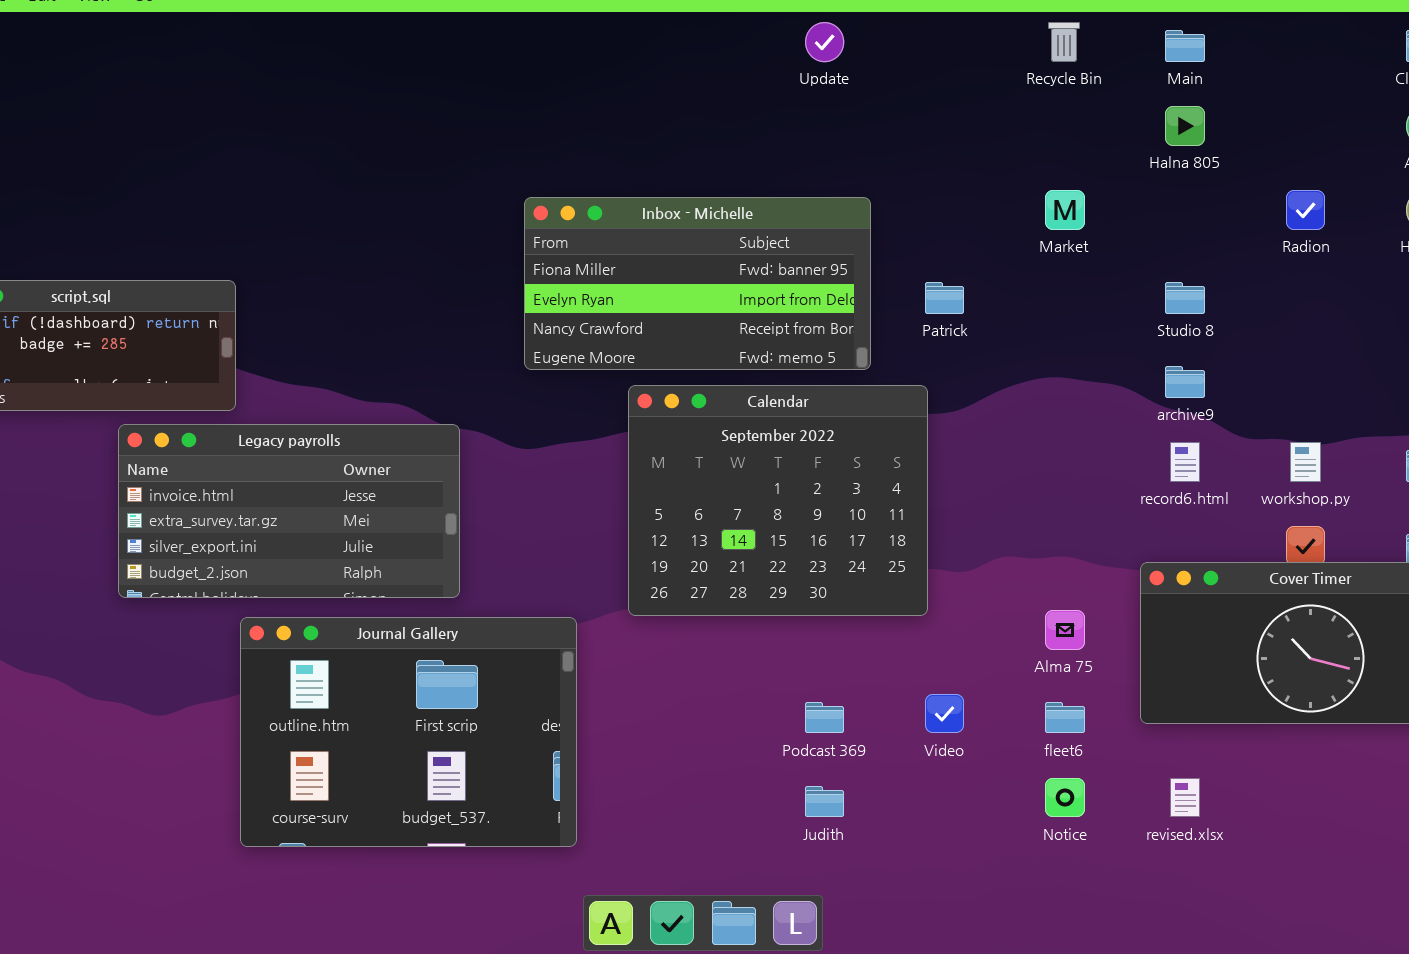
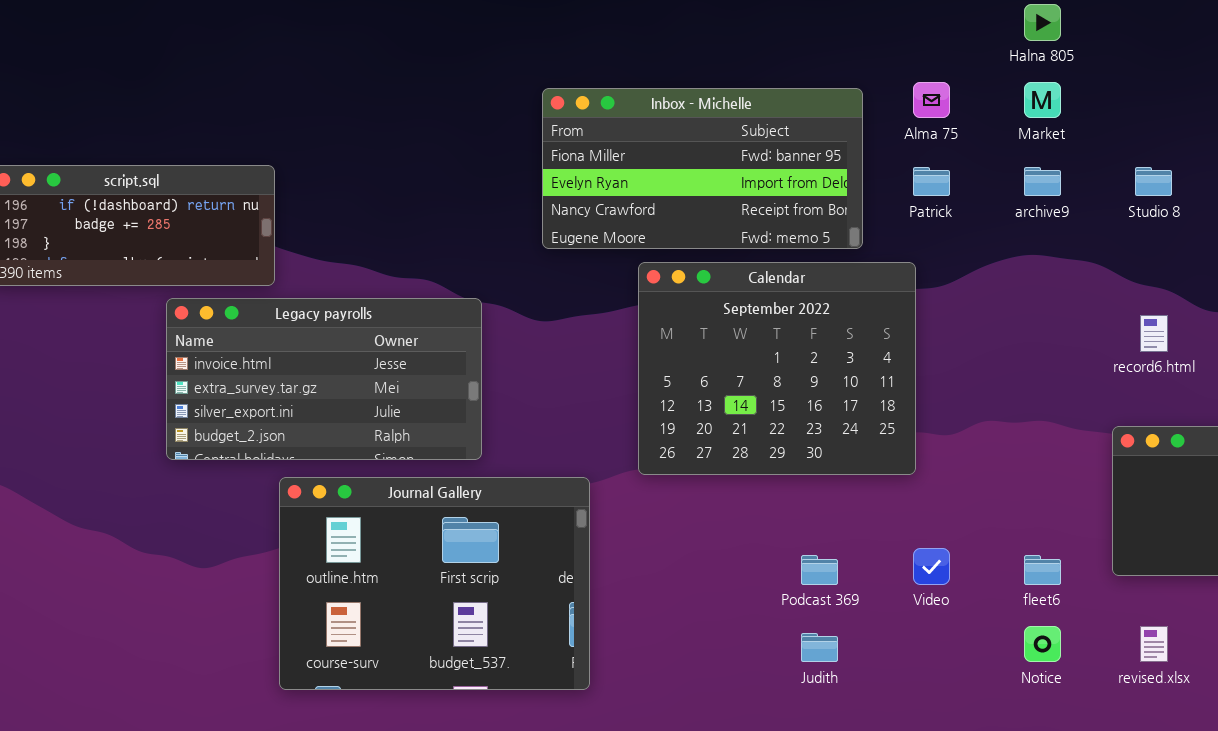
Halna 805: [1165,106,1205,146] -> [1024,4,1061,41], moved
archive9: [1165,366,1205,398] -> [1024,167,1061,196], moved
Alma 75: [1045,610,1085,650] -> [913,82,950,118], moved

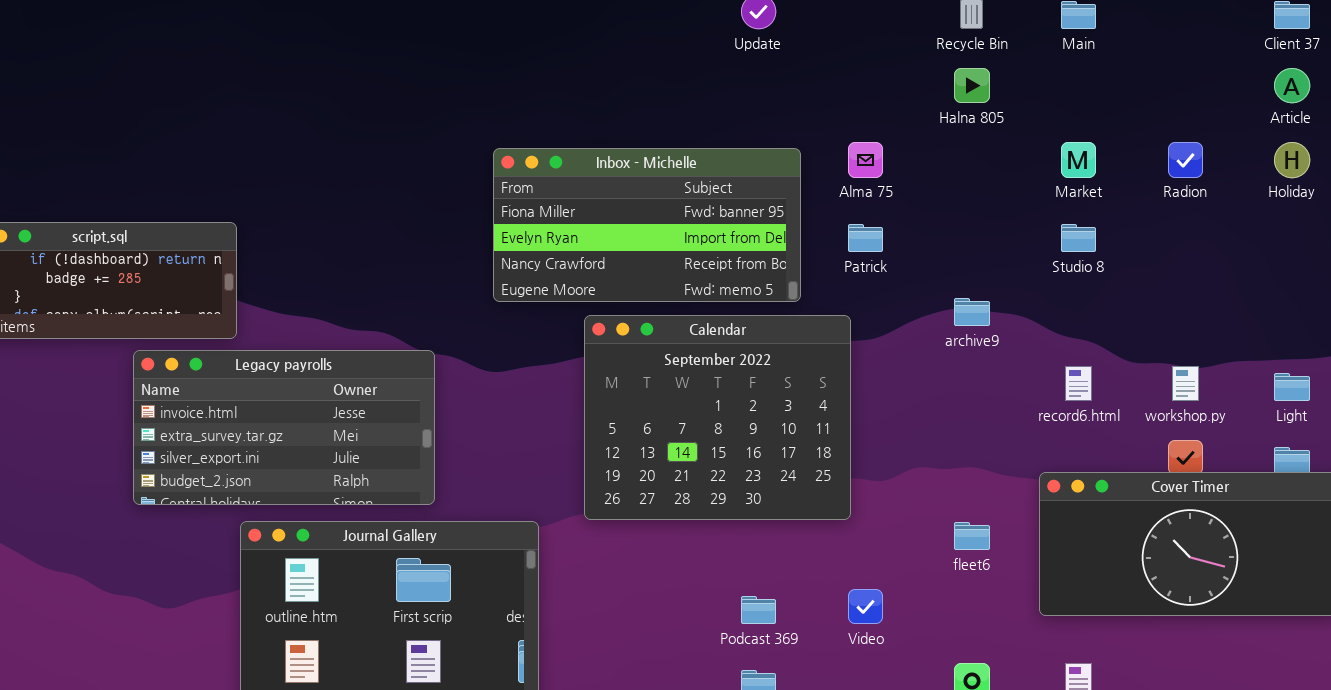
Market: [1024,82,1061,118] -> [1061,142,1096,178], moved
archive9: [1024,167,1061,196] -> [954,298,990,326], moved
fleet6: [1024,555,1061,585] -> [954,522,990,550], moved

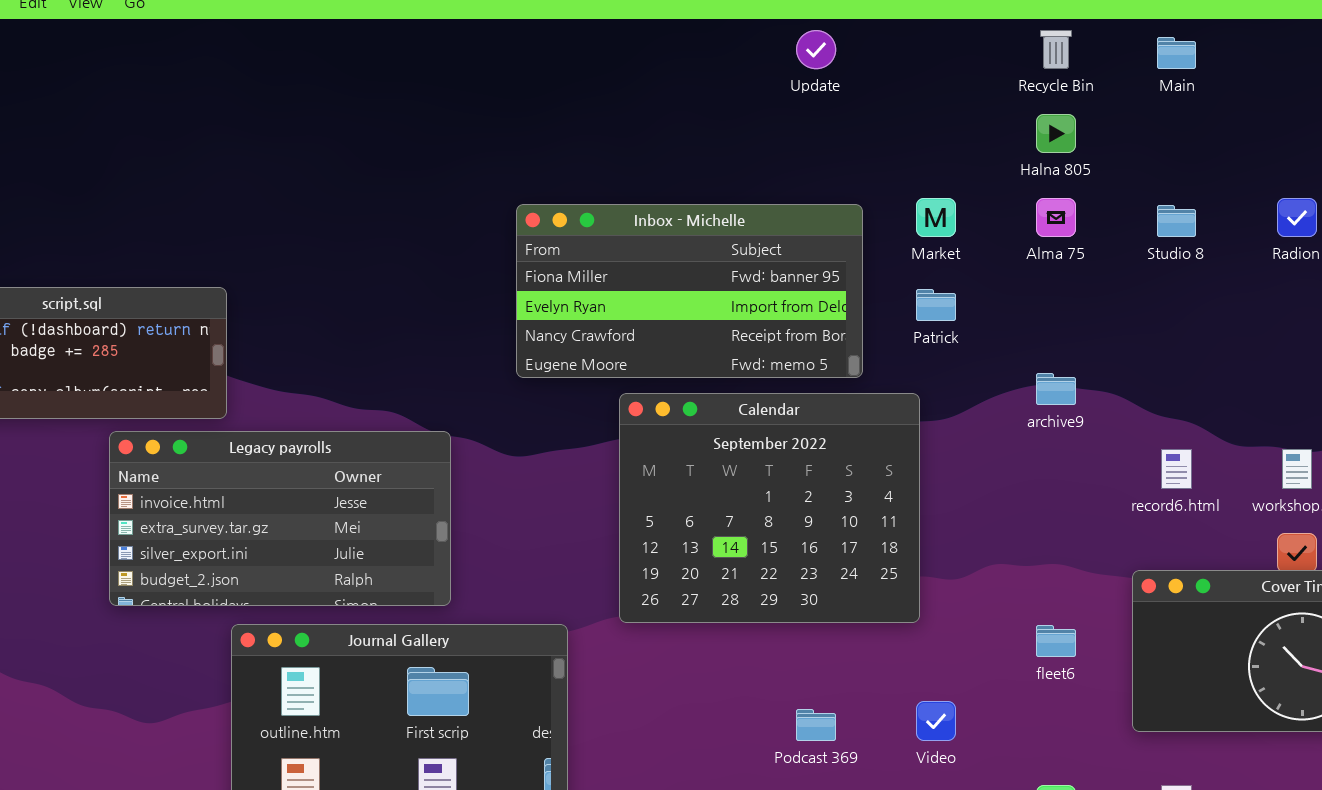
Alma 75: [848,142,883,178] -> [1036,198,1076,237], moved
Market: [1061,142,1096,178] -> [916,198,956,237], moved
Studio 8: [1061,224,1096,252] -> [1157,205,1196,237], moved

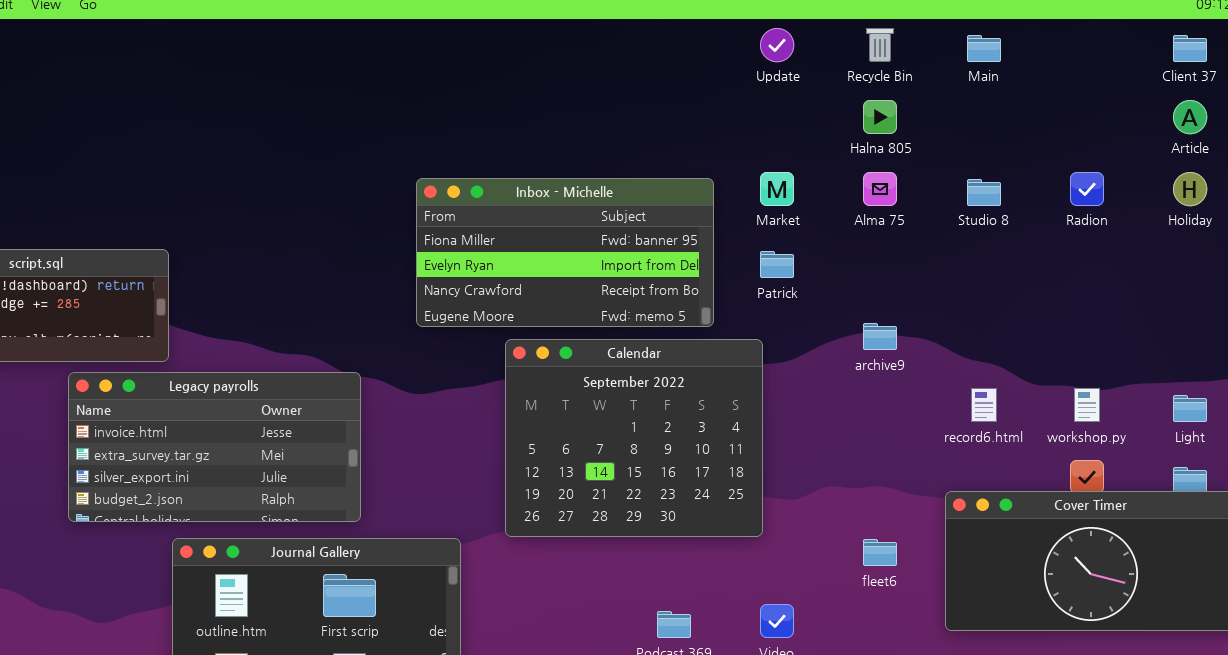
Update: [796,30,836,69] -> [760,28,794,62], moved

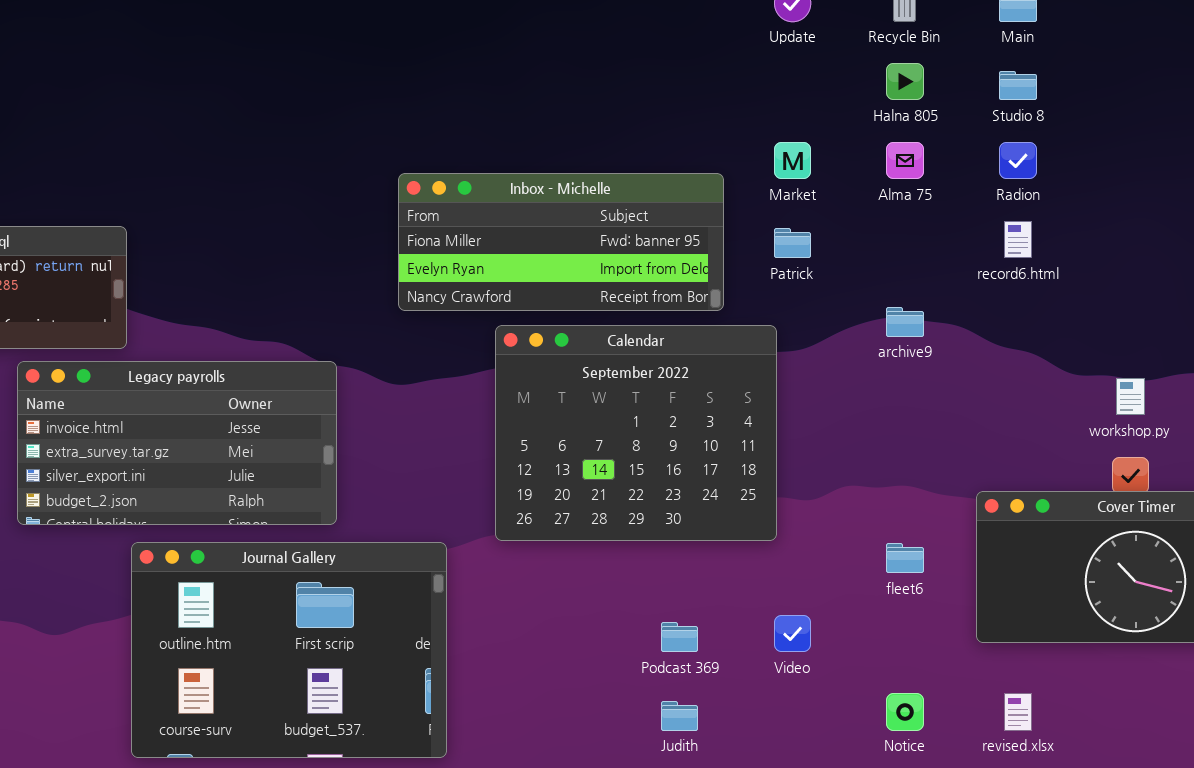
Radion: [1070,172,1104,206] -> [999,142,1037,179], moved
Inbox - Michelle: [416,178,714,327] -> [398,173,724,311], resized
Studio 8: [967,179,1001,206] -> [999,71,1037,100], moved
record6.html: [971,388,997,422] -> [1004,221,1032,258], moved

